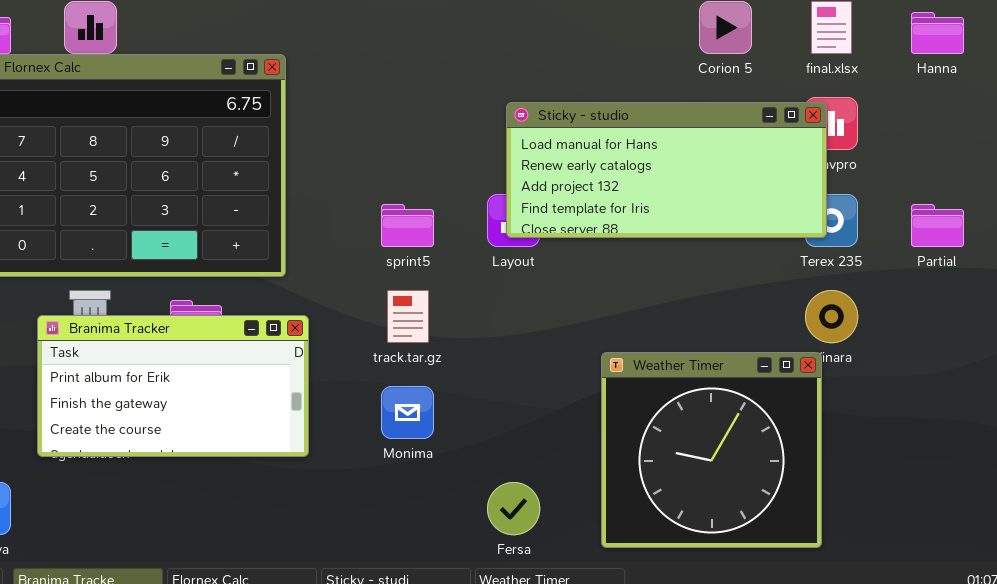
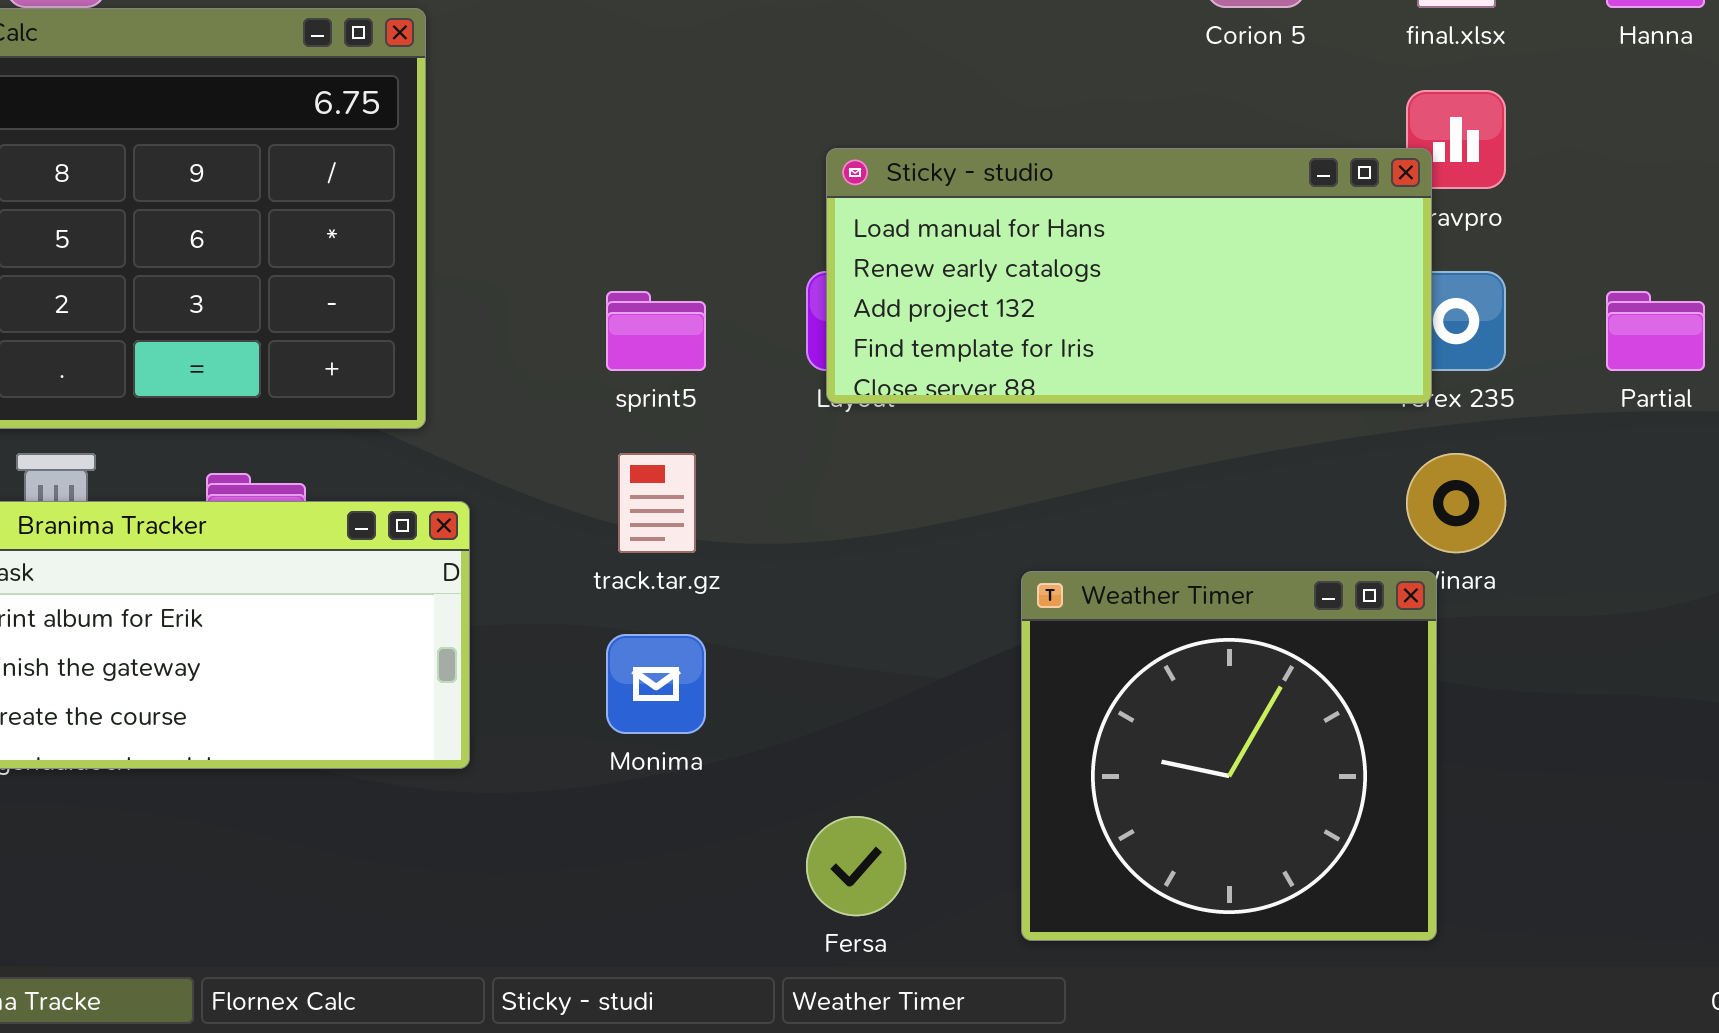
Sticky - studio: [506,102,827,238] -> [826,148,1432,404], moved

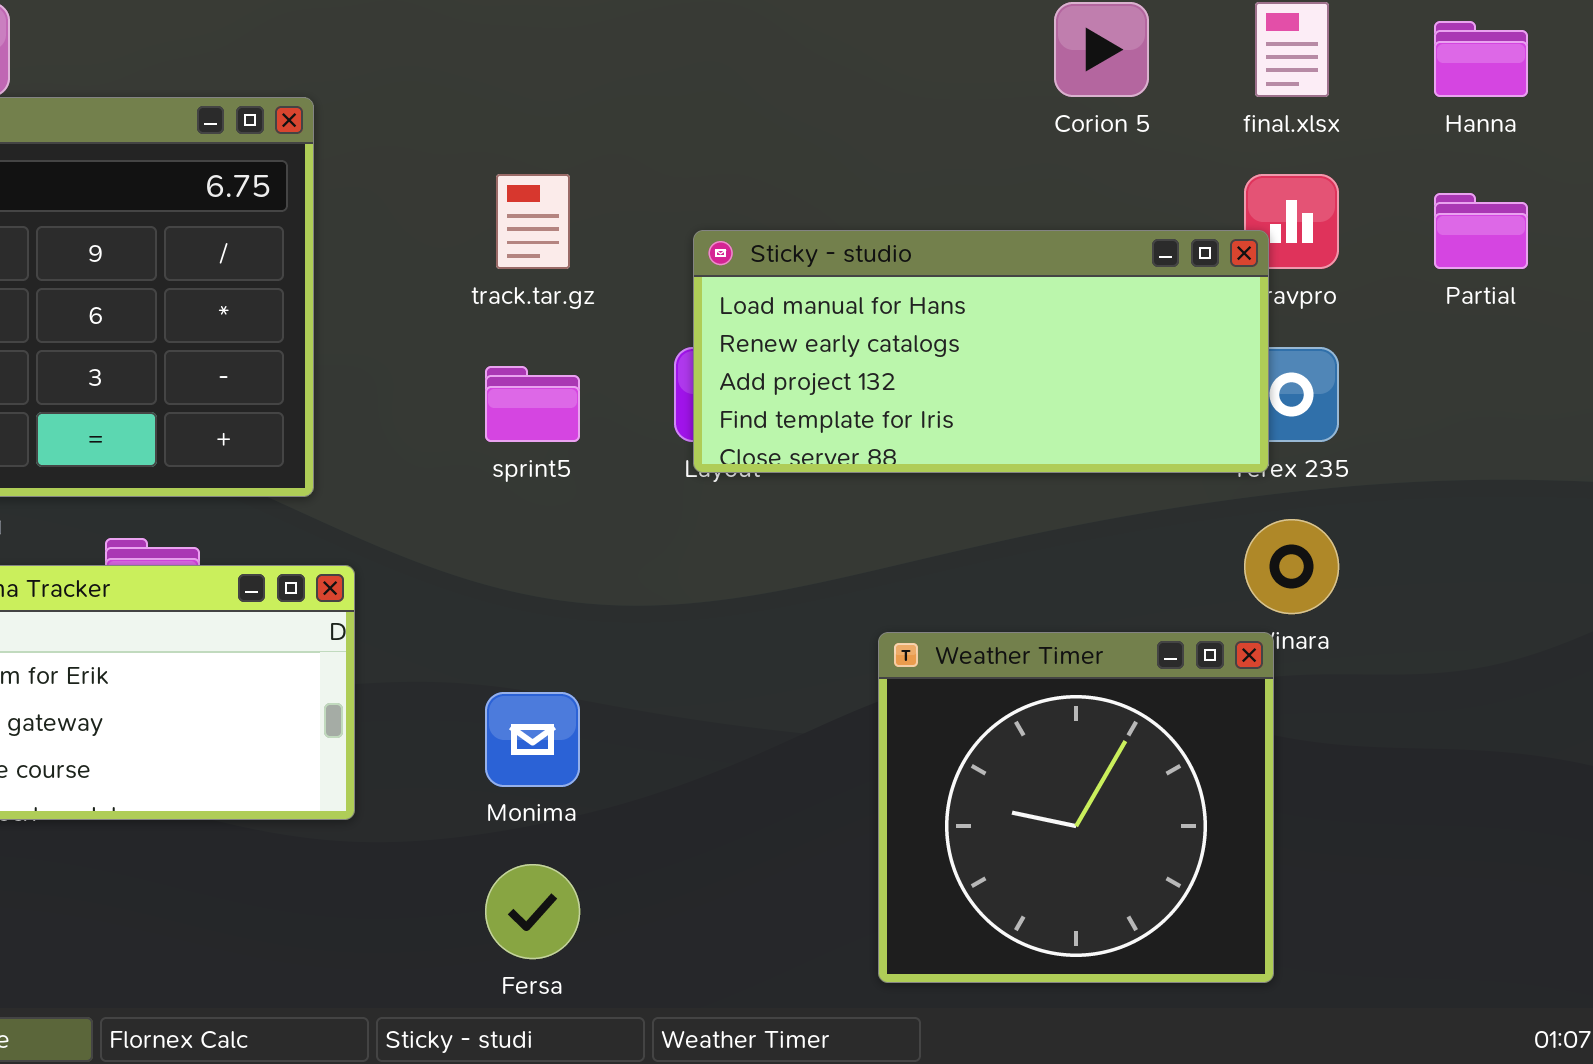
Partial: [1606,291,1705,371] -> [1434,193,1528,269], moved
track.tar.gz: [618,453,696,553] -> [496,174,570,269], moved
Fersa: [806,816,906,916] -> [485,864,580,959], moved

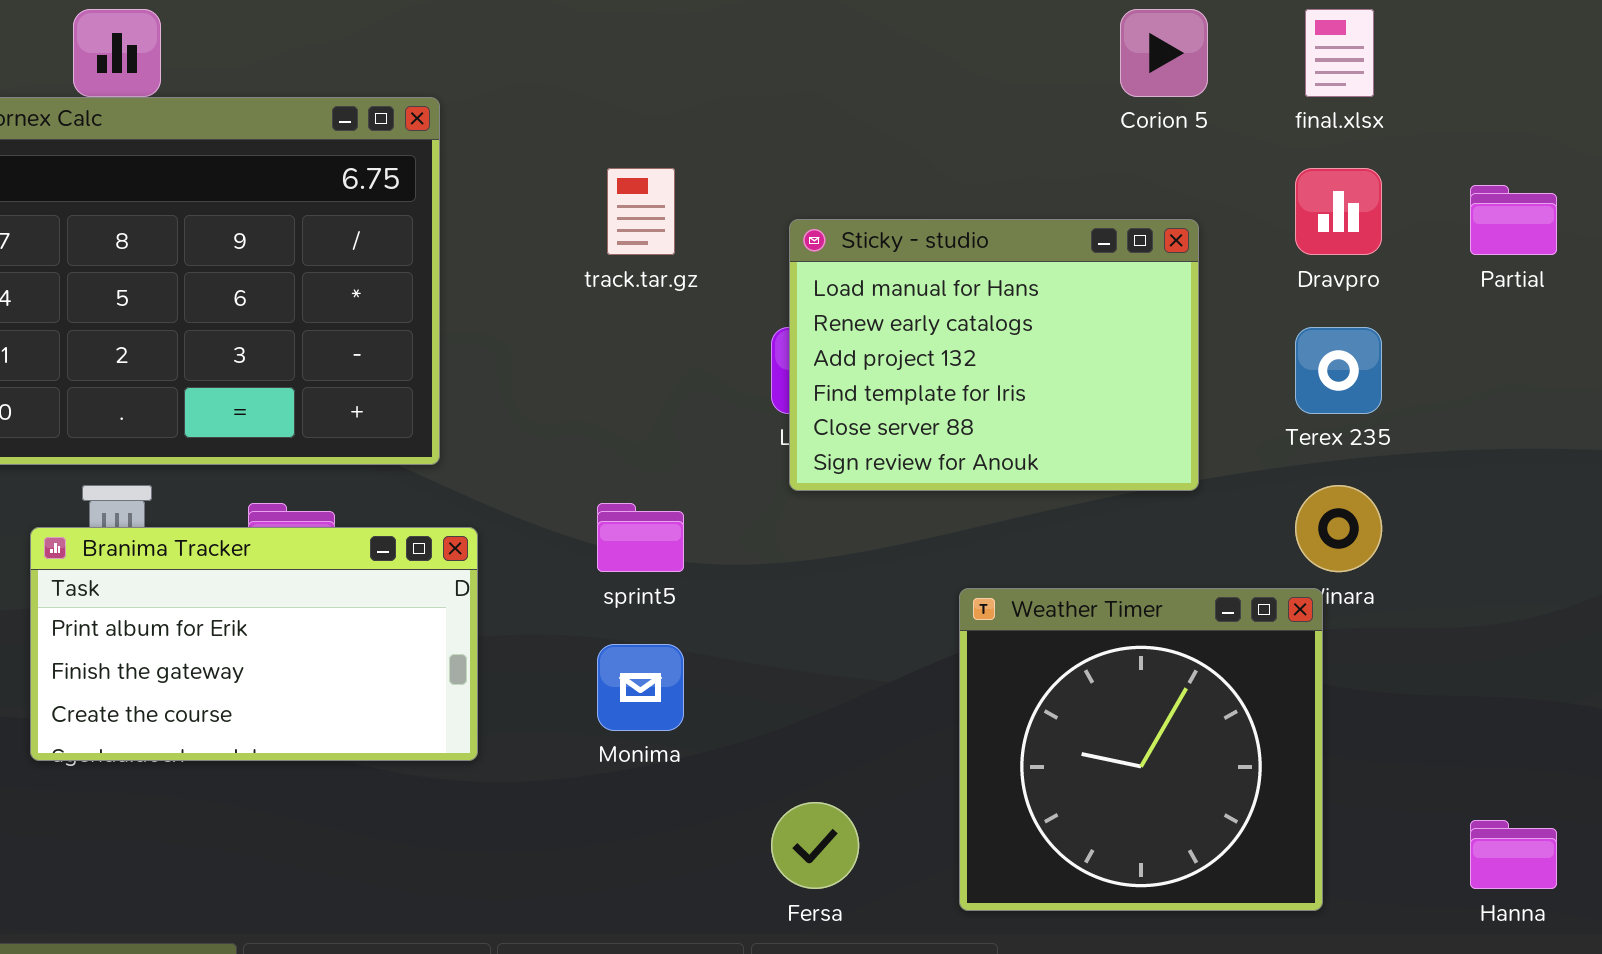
Hanna: [1434,21,1528,97] -> [1470,820,1557,889], moved
Sticky - studio: [693,230,1269,473] -> [789,219,1199,491], resized
sprint5: [485,366,580,442] -> [597,503,684,572], moved
Fersa: [485,864,580,959] -> [771,802,859,889], moved

